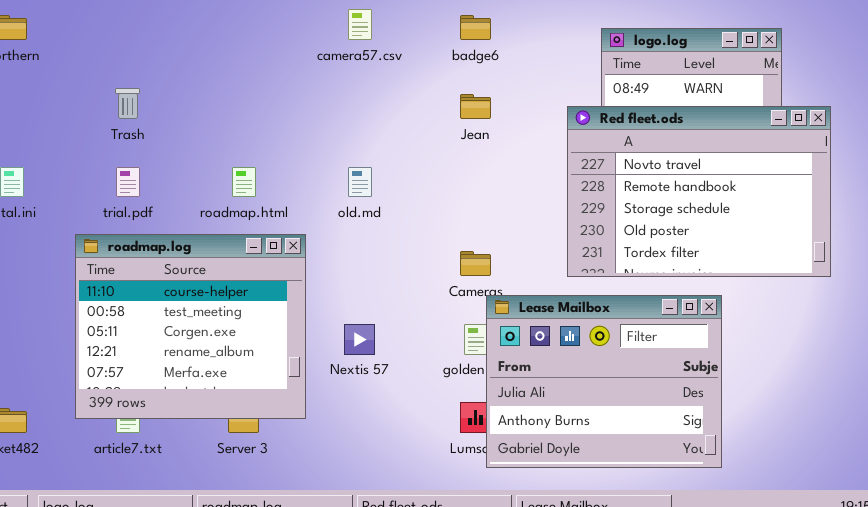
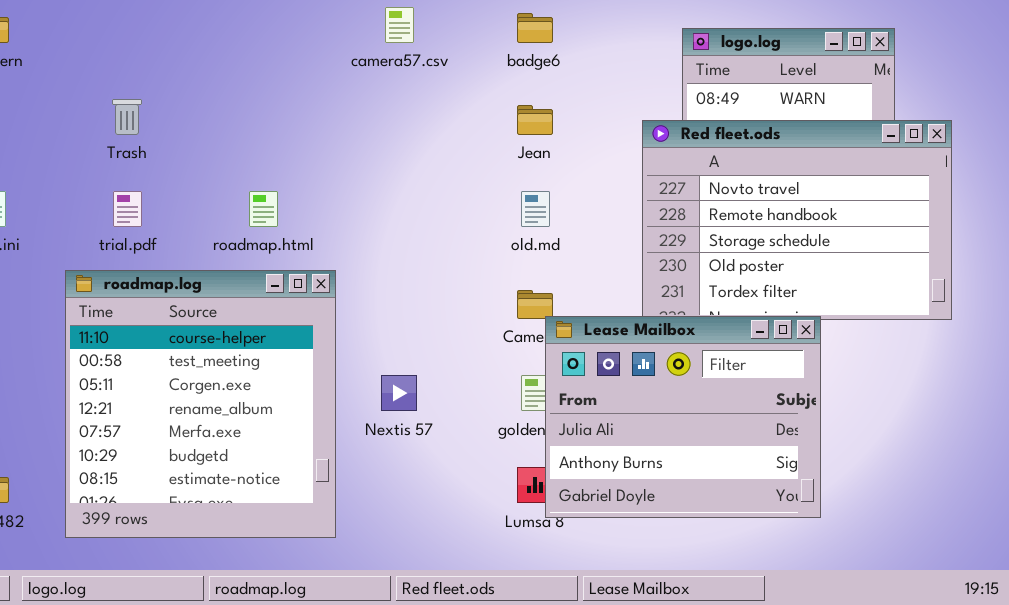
old.md: [348,167,372,197] -> [521,191,550,227], moved
roadmap.log: [75,234,306,419] -> [65,270,336,538], resized
Lease Mailbox: [486,295,722,468] -> [545,316,821,518], moved

